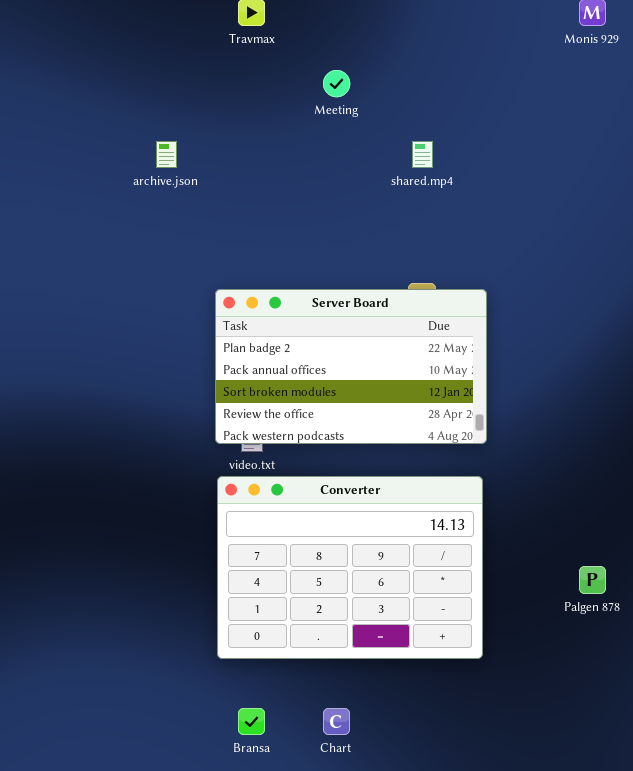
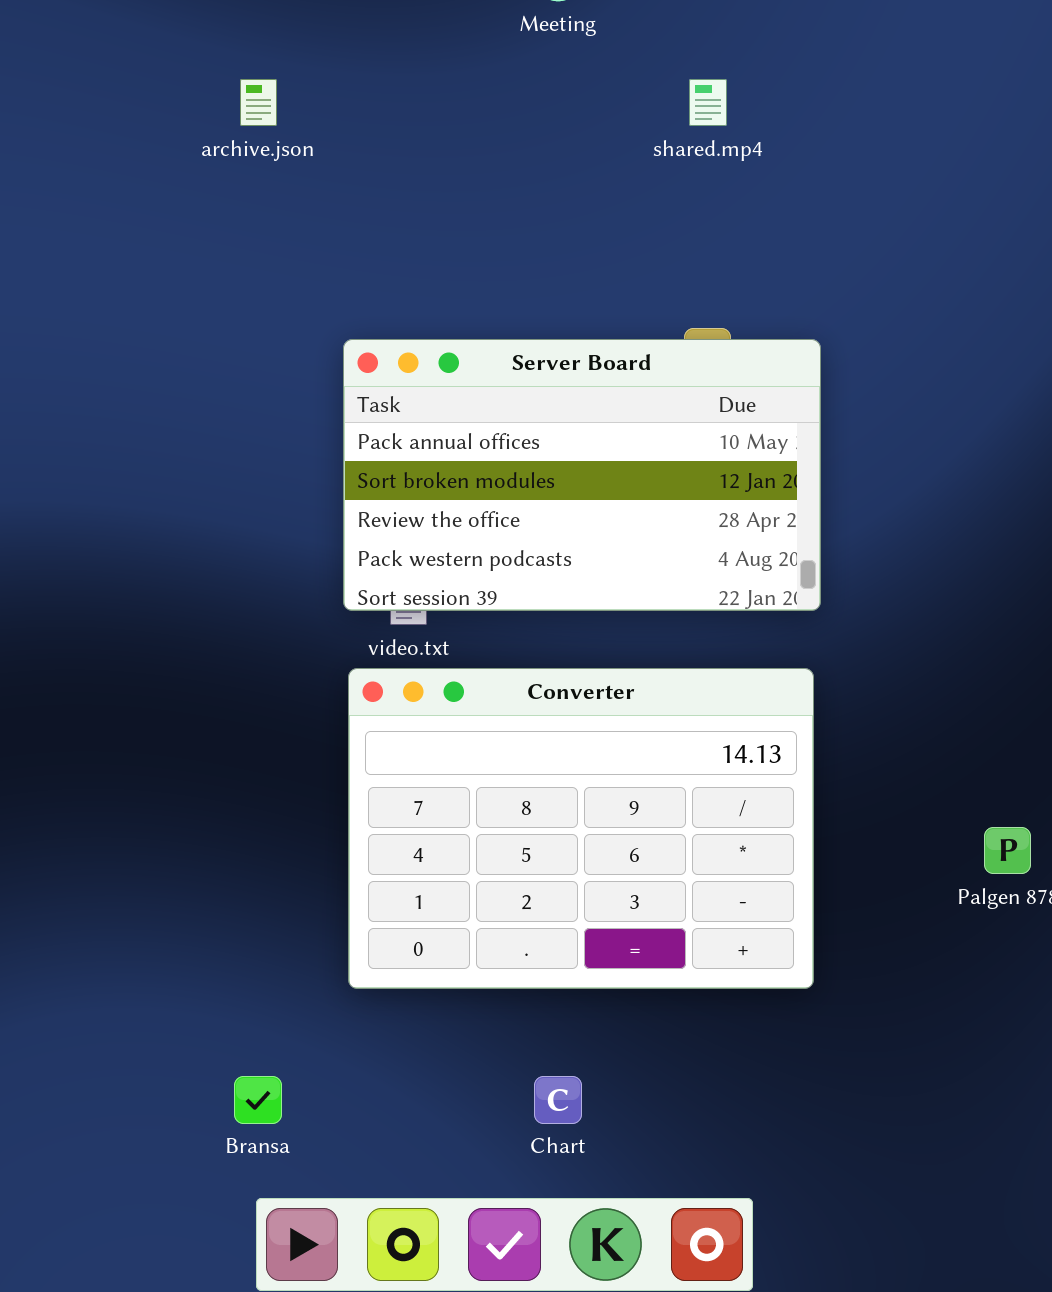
Server Board: [215,289,487,444] -> [343,339,821,611], scrolled down 1 row
Bransa: [238,708,265,735] -> [234,1076,282,1124], moved

